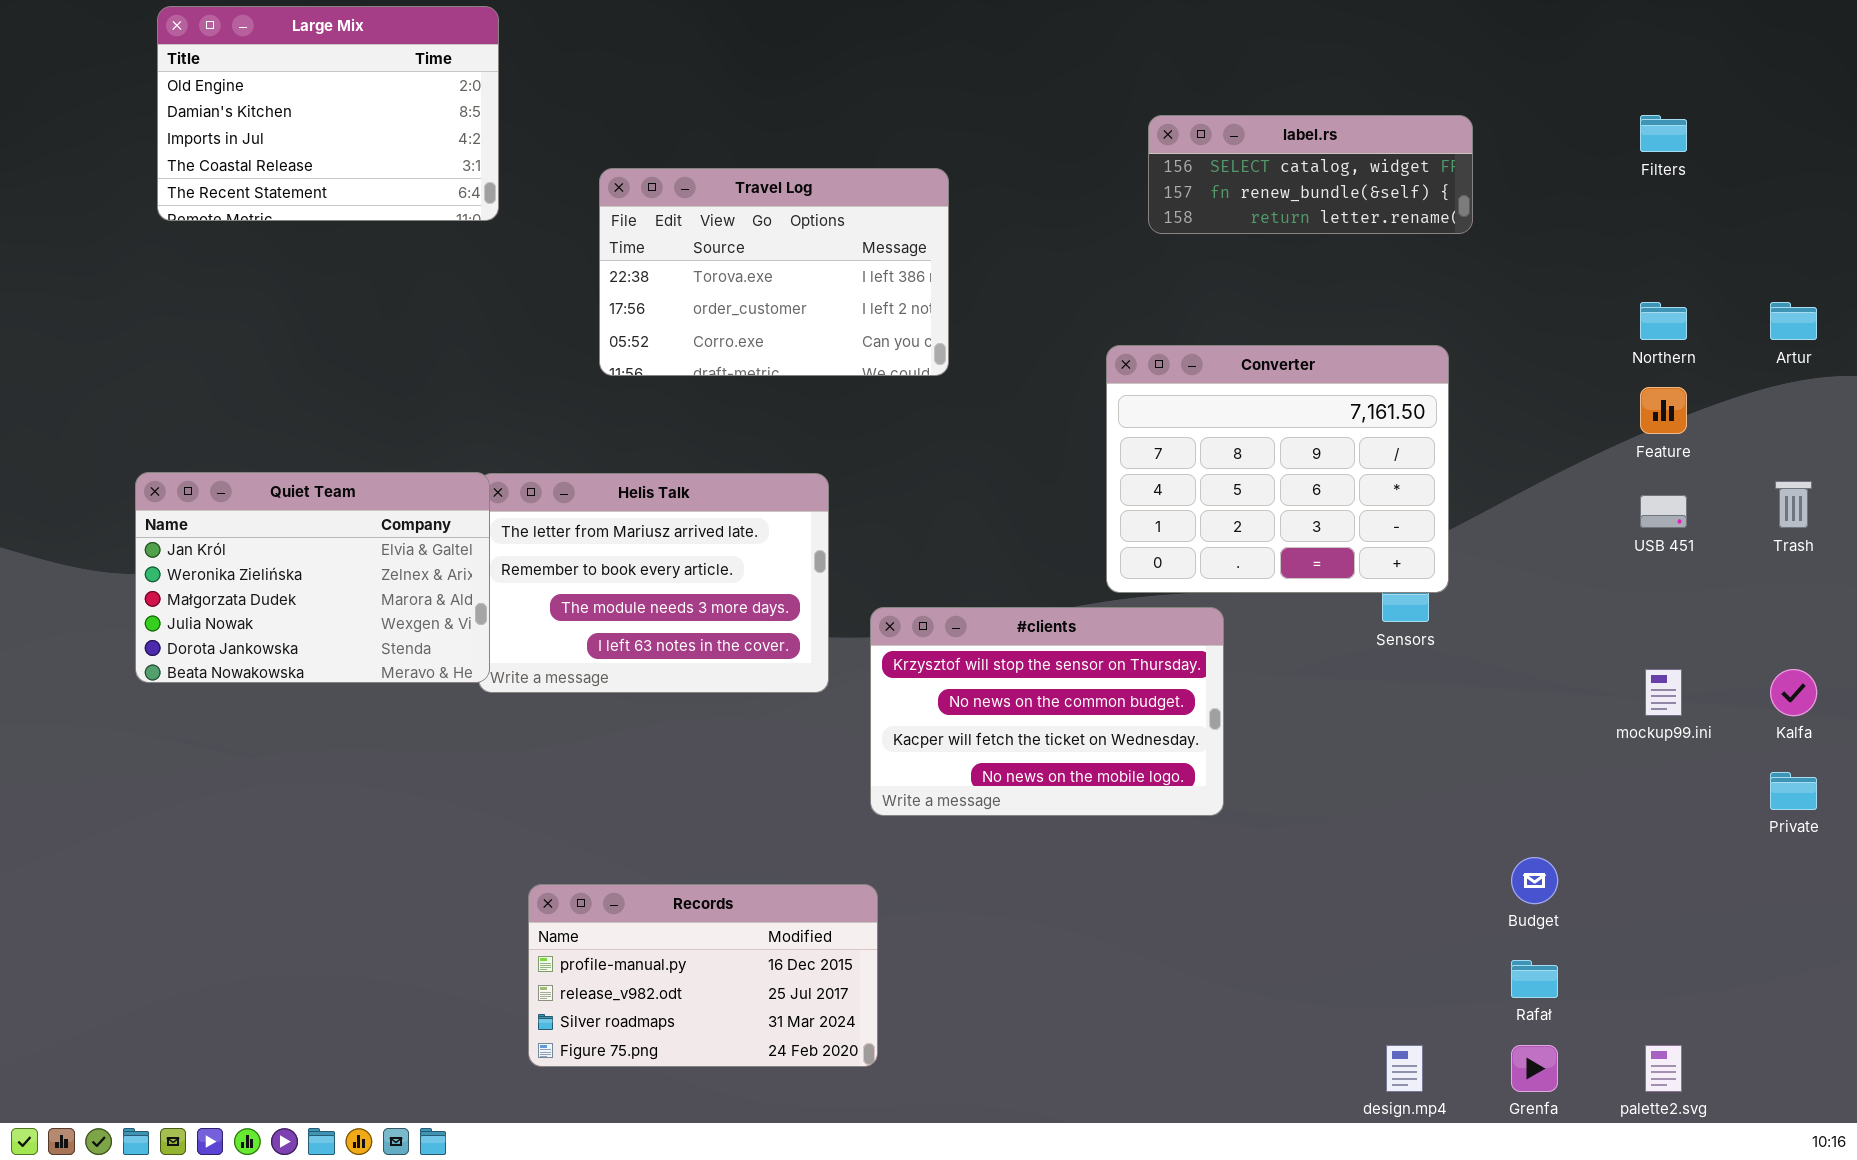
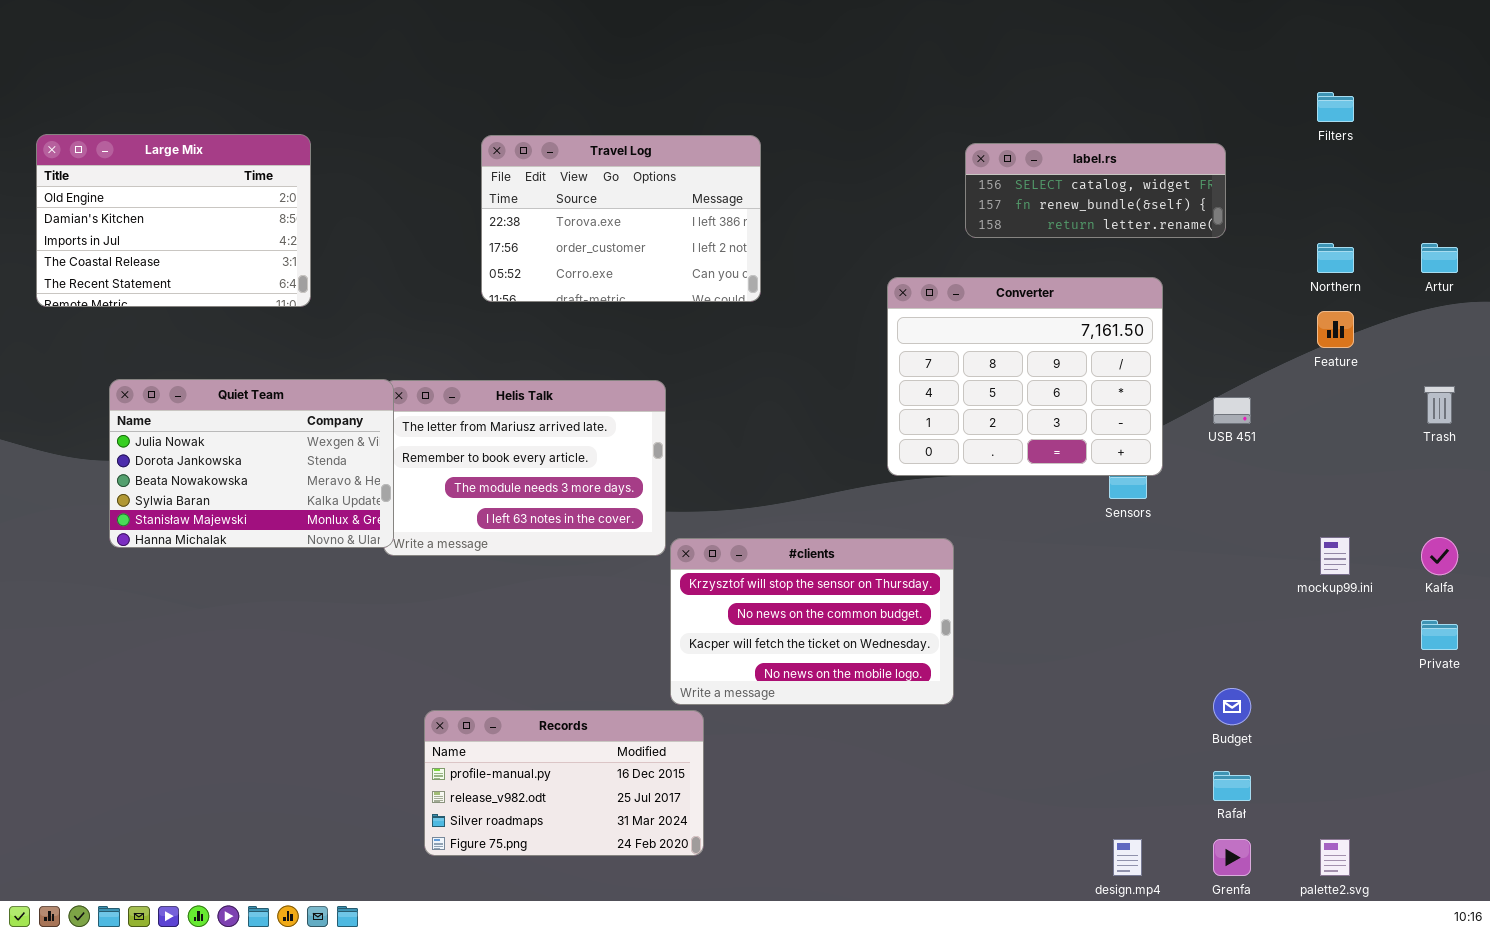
Large Mix: [157,6,499,221] -> [36,134,311,307], moved
label.rs: [1148,115,1473,234] -> [965,143,1226,238], moved
Quiet Team: [135,472,490,683] -> [109,379,394,548], scrolled down 3 rows
USB 451: [1640,495,1687,528] -> [1213,397,1251,424], moved
#clients: [870,607,1224,816] -> [670,538,954,705], moved

